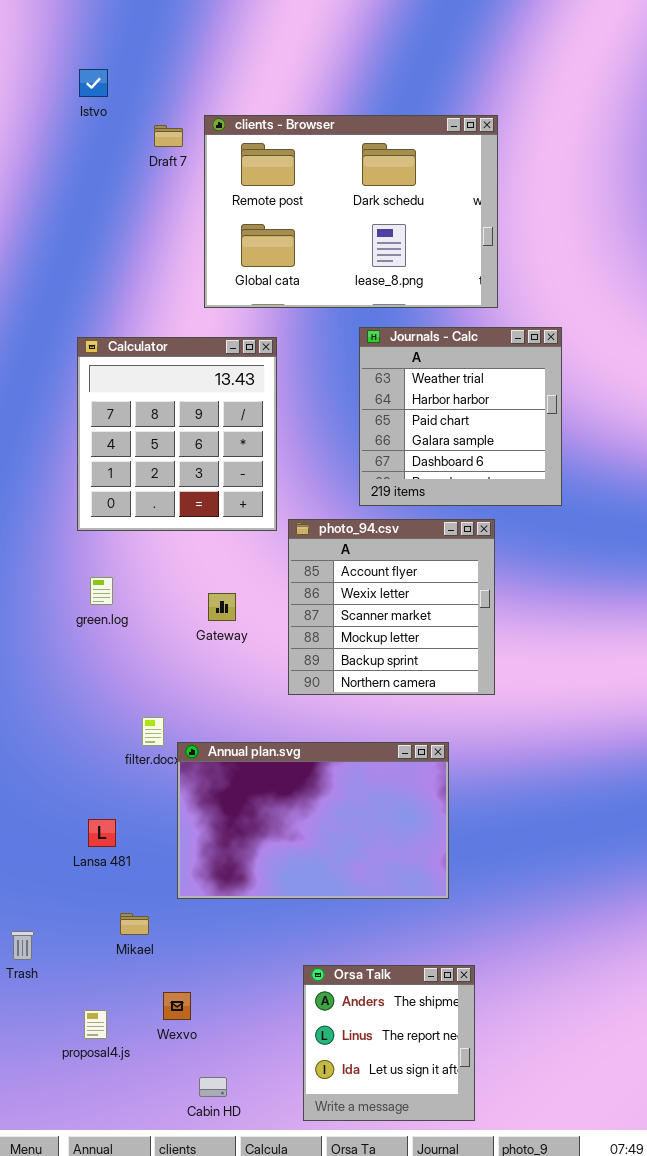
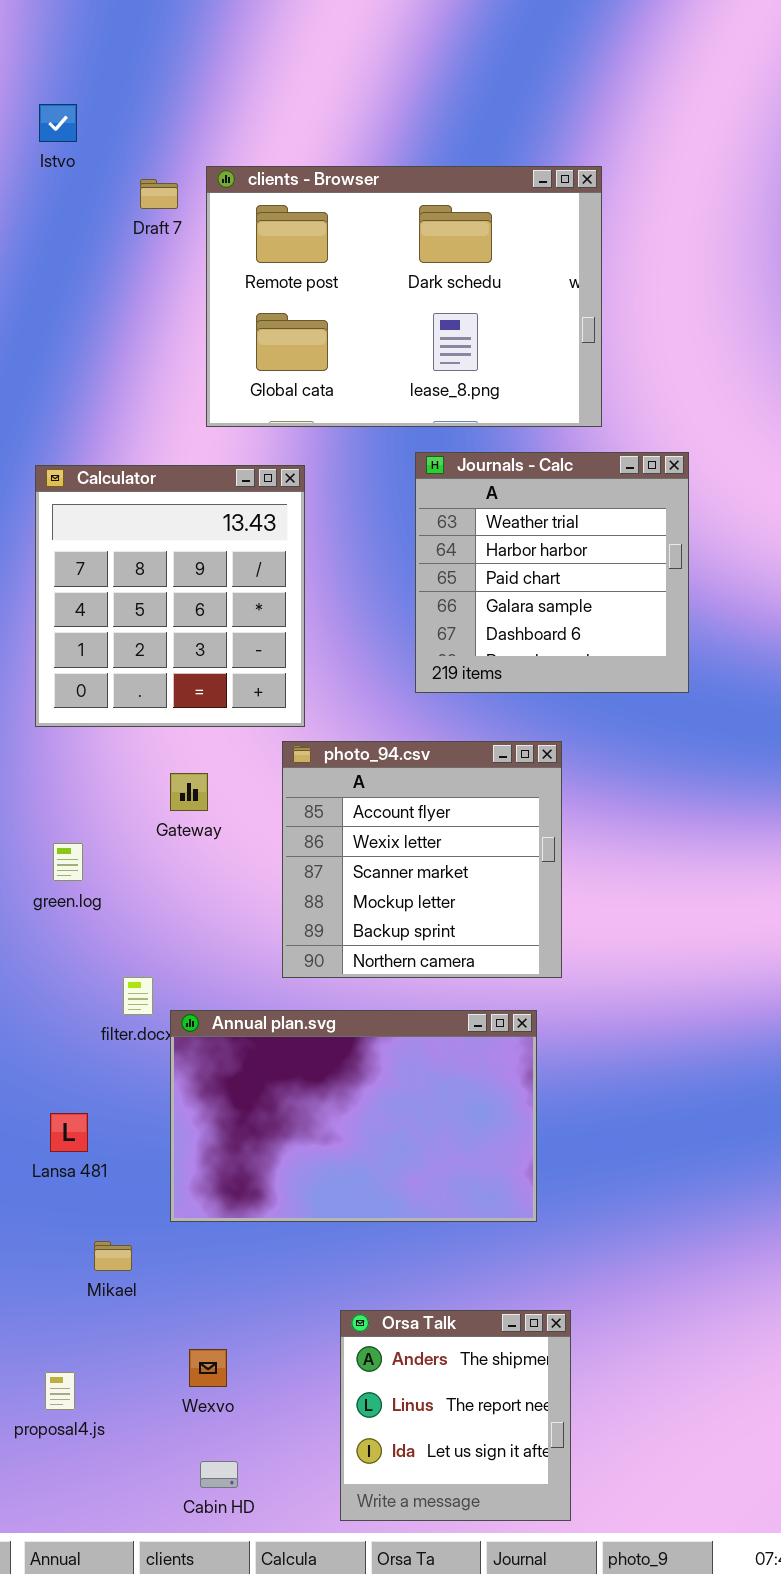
photo_94.csv: [288,519,495,695] -> [282,741,562,978], moved
green.log: [90,577,113,605] -> [53,843,83,881], moved
Gateway: [208,593,236,621] -> [170,773,208,811], moved
Wexvo: [163,992,191,1020] -> [189,1349,227,1387], moved

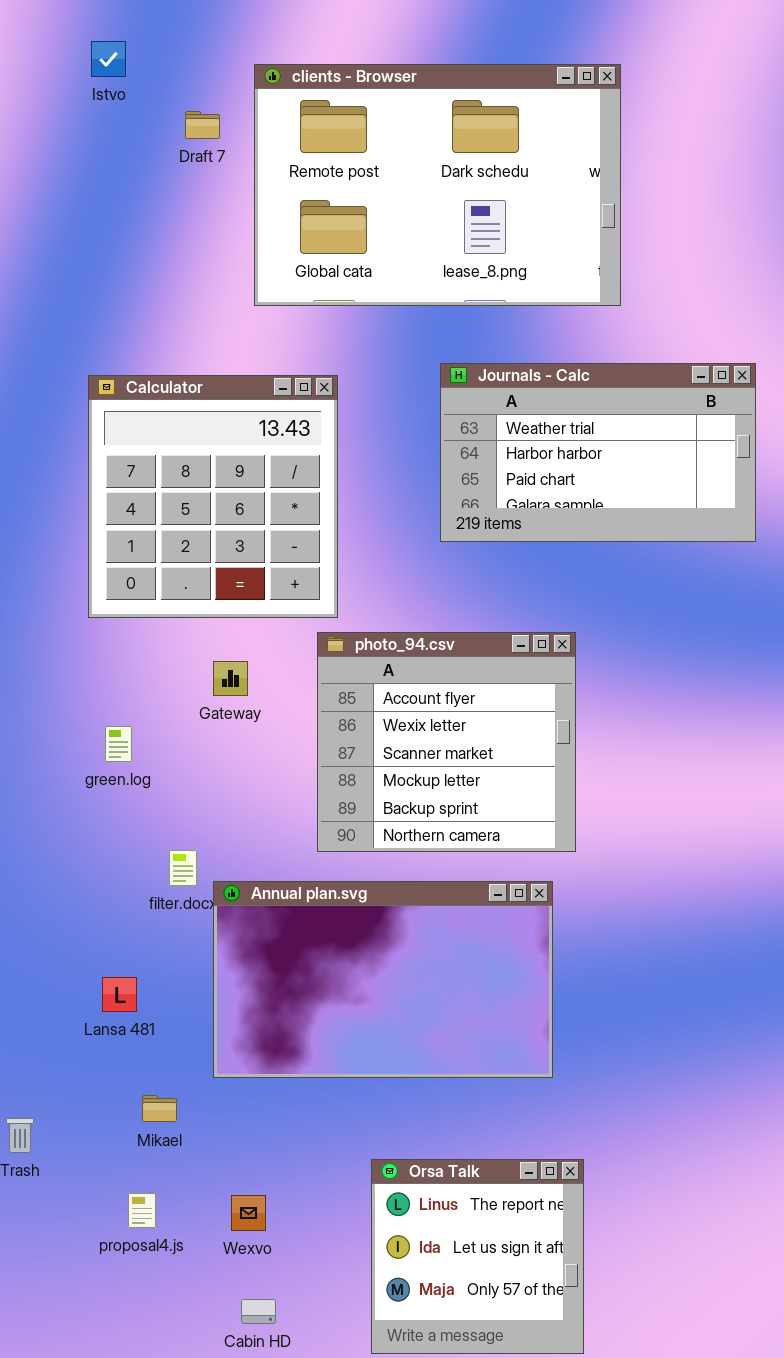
clients - Browser: [206,166,602,427] -> [254,64,621,306], moved
Journals - Calc: [415,452,689,693] -> [440,363,756,542], resized
Orsa Talk: [340,1310,571,1521] -> [371,1159,584,1354], scrolled down 1 row
proposal4.js: [45,1372,75,1410] -> [128,1193,156,1228], moved

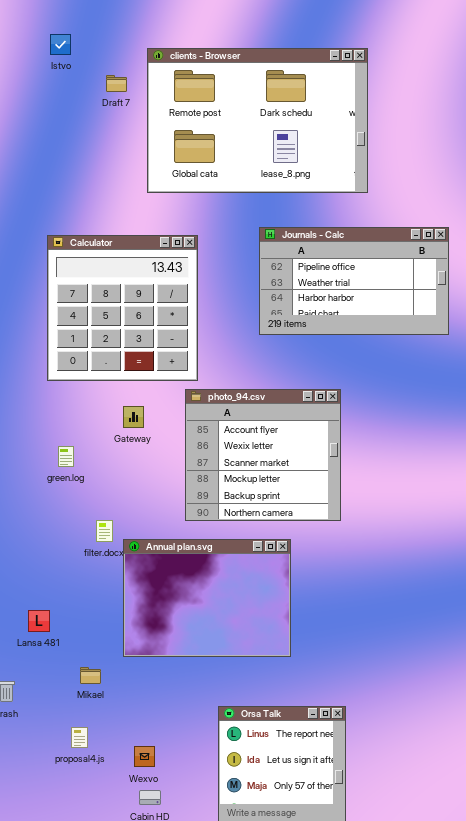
Journals - Calc: [440,363,756,542] -> [259,227,449,335], scrolled up 1 row
Annual plan.svg: [213,881,553,1078] -> [123,539,291,657], resized
Lansa 481: [102,977,137,1012] -> [28,610,50,632], moved
Wexvo: [231,1195,266,1231] -> [134,746,155,767], moved

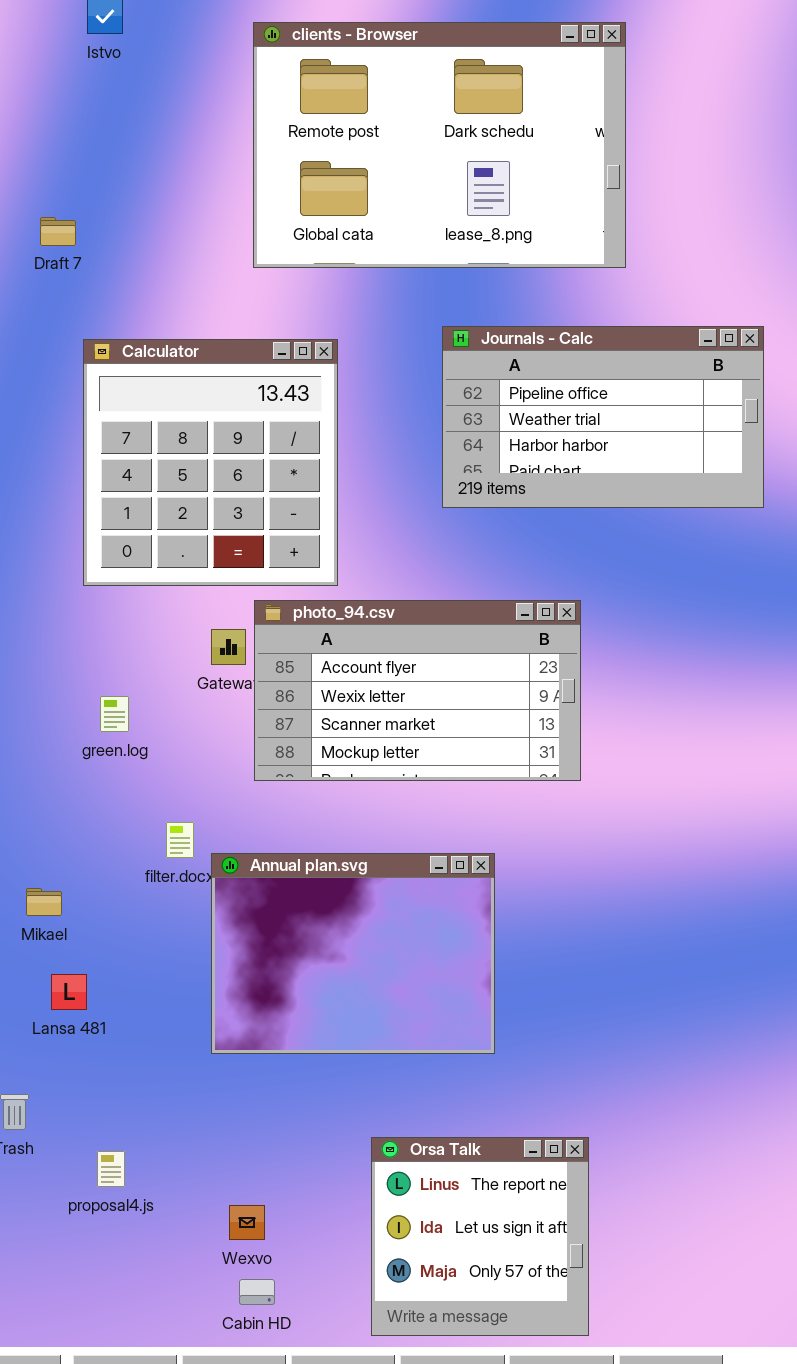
Draft 7: [106,75,127,92] -> [40,217,76,246], moved
photo_94.csv: [185,389,341,521] -> [254,600,581,781], resized
Mikael: [80,667,101,684] -> [26,888,62,916], moved
proposal4.js: [71,727,88,748] -> [97,1151,125,1187], moved

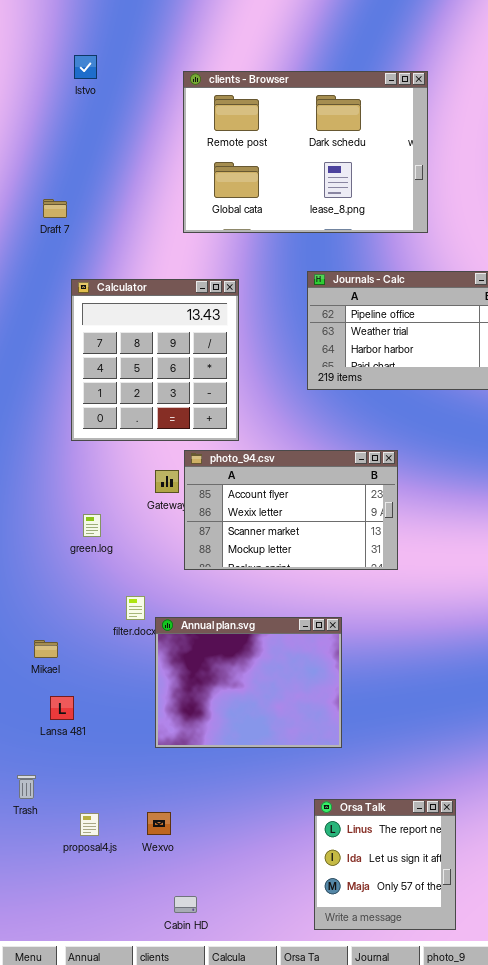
Orsa Talk: [371,1137,589,1336] -> [314,799,456,930], moved
Wexvo: [229,1205,265,1240] -> [147,812,171,835], moved

